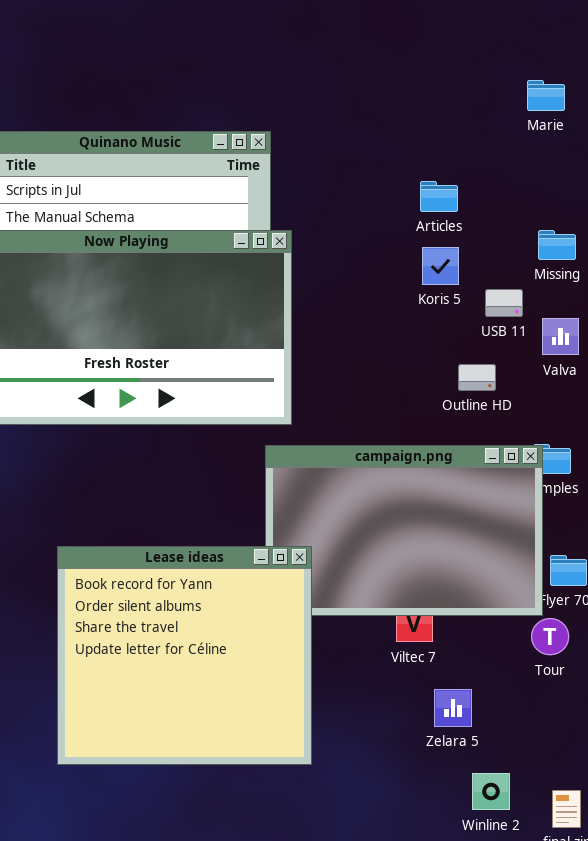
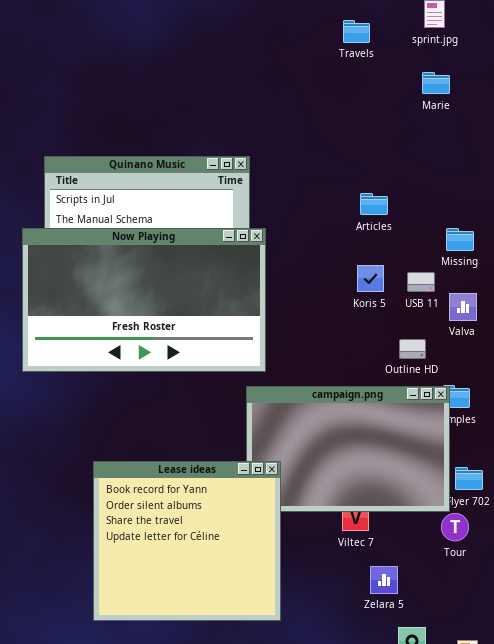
Marie: [527,80,565,111] -> [422,72,450,94], moved
Koris 5: [422,247,459,285] -> [357,265,384,292], moved
Outline HD: [458,364,496,391] -> [399,339,426,359], moved

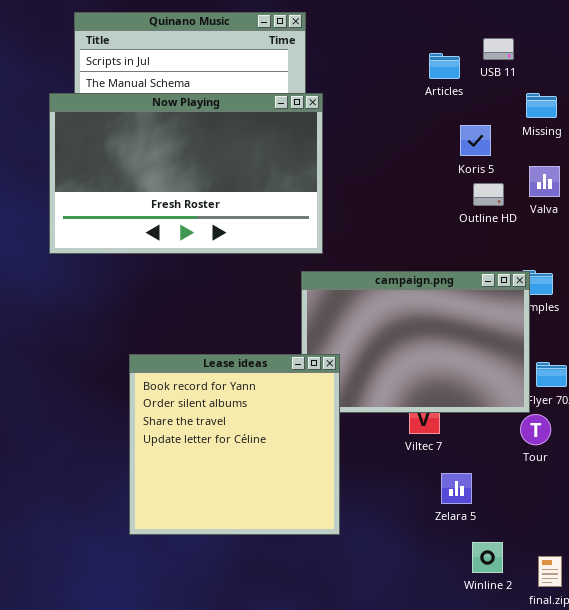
Koris 5: [357,265,384,292] -> [460,125,491,156], moved
USB 11: [407,272,435,292] -> [483,38,514,60], moved
Outline HD: [399,339,426,359] -> [473,183,504,206], moved

